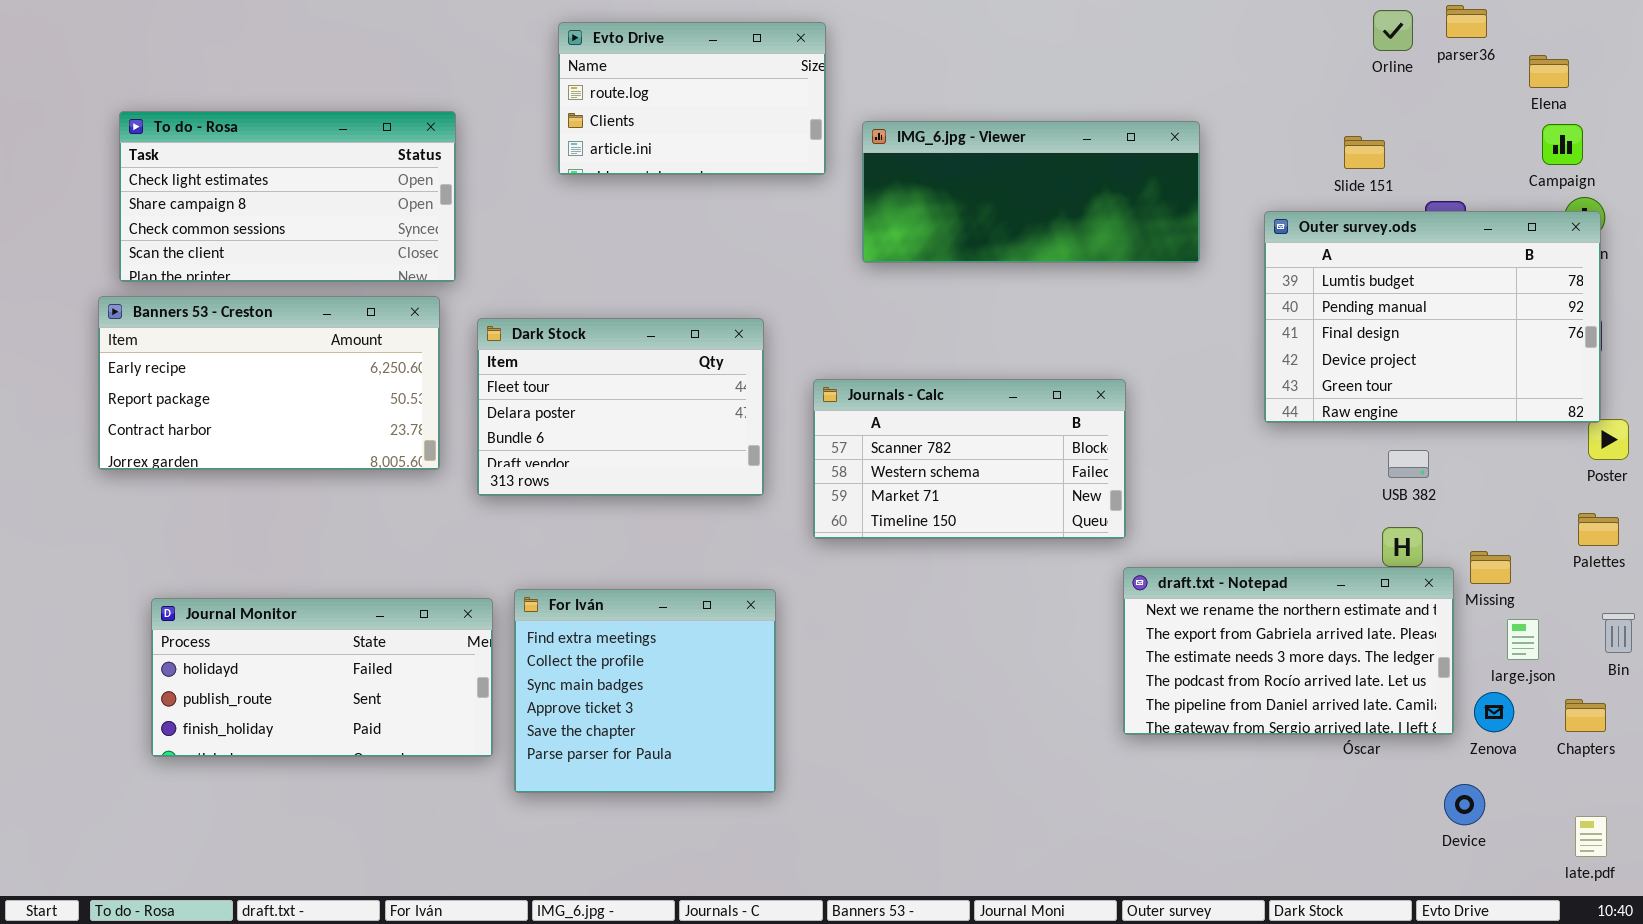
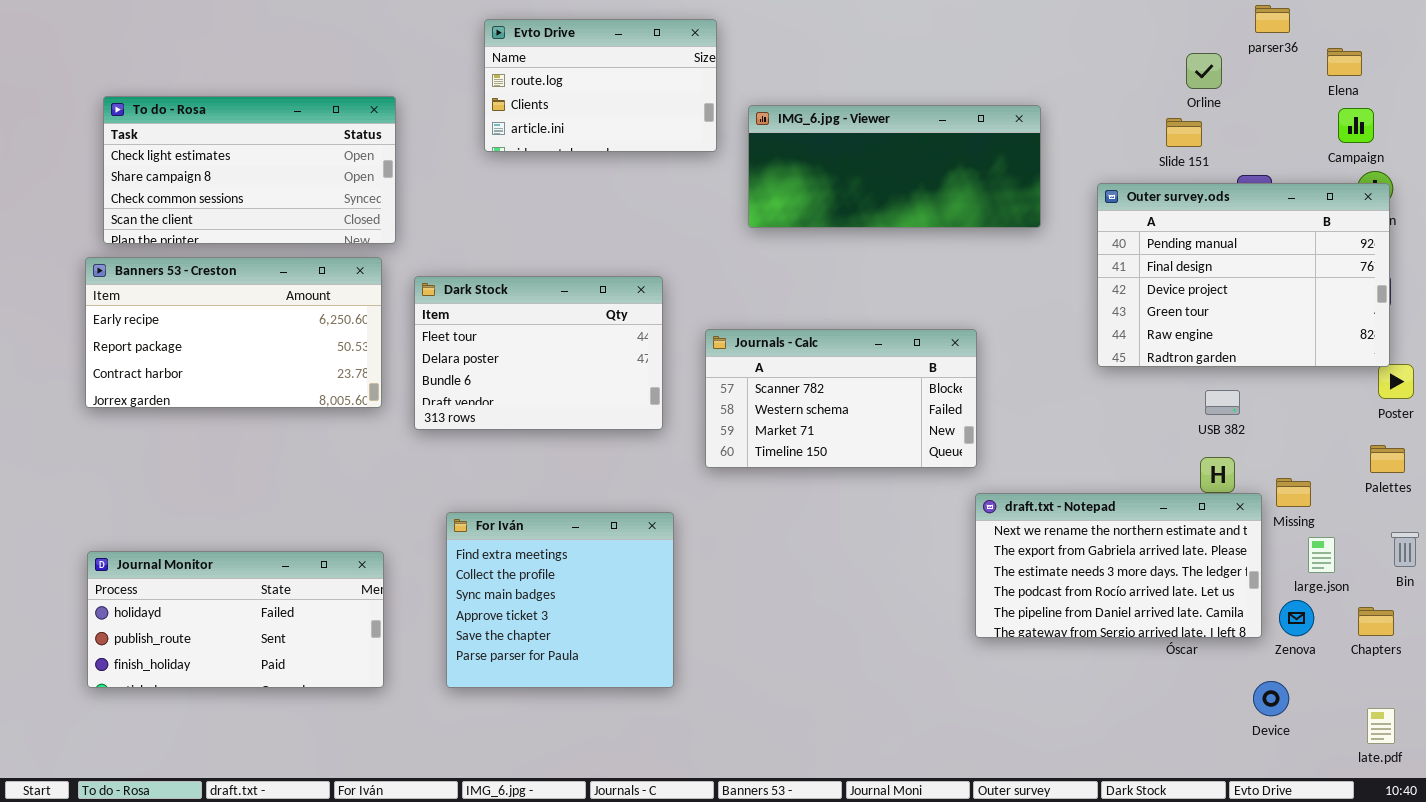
Orline: [1373,10,1413,51] -> [1186,53,1222,89], moved
Outer survey.ods: [1264,211,1601,423] -> [1097,183,1390,367], scrolled down 1 row
Journal Monitor: [151,598,493,757] -> [87,551,384,688], moved

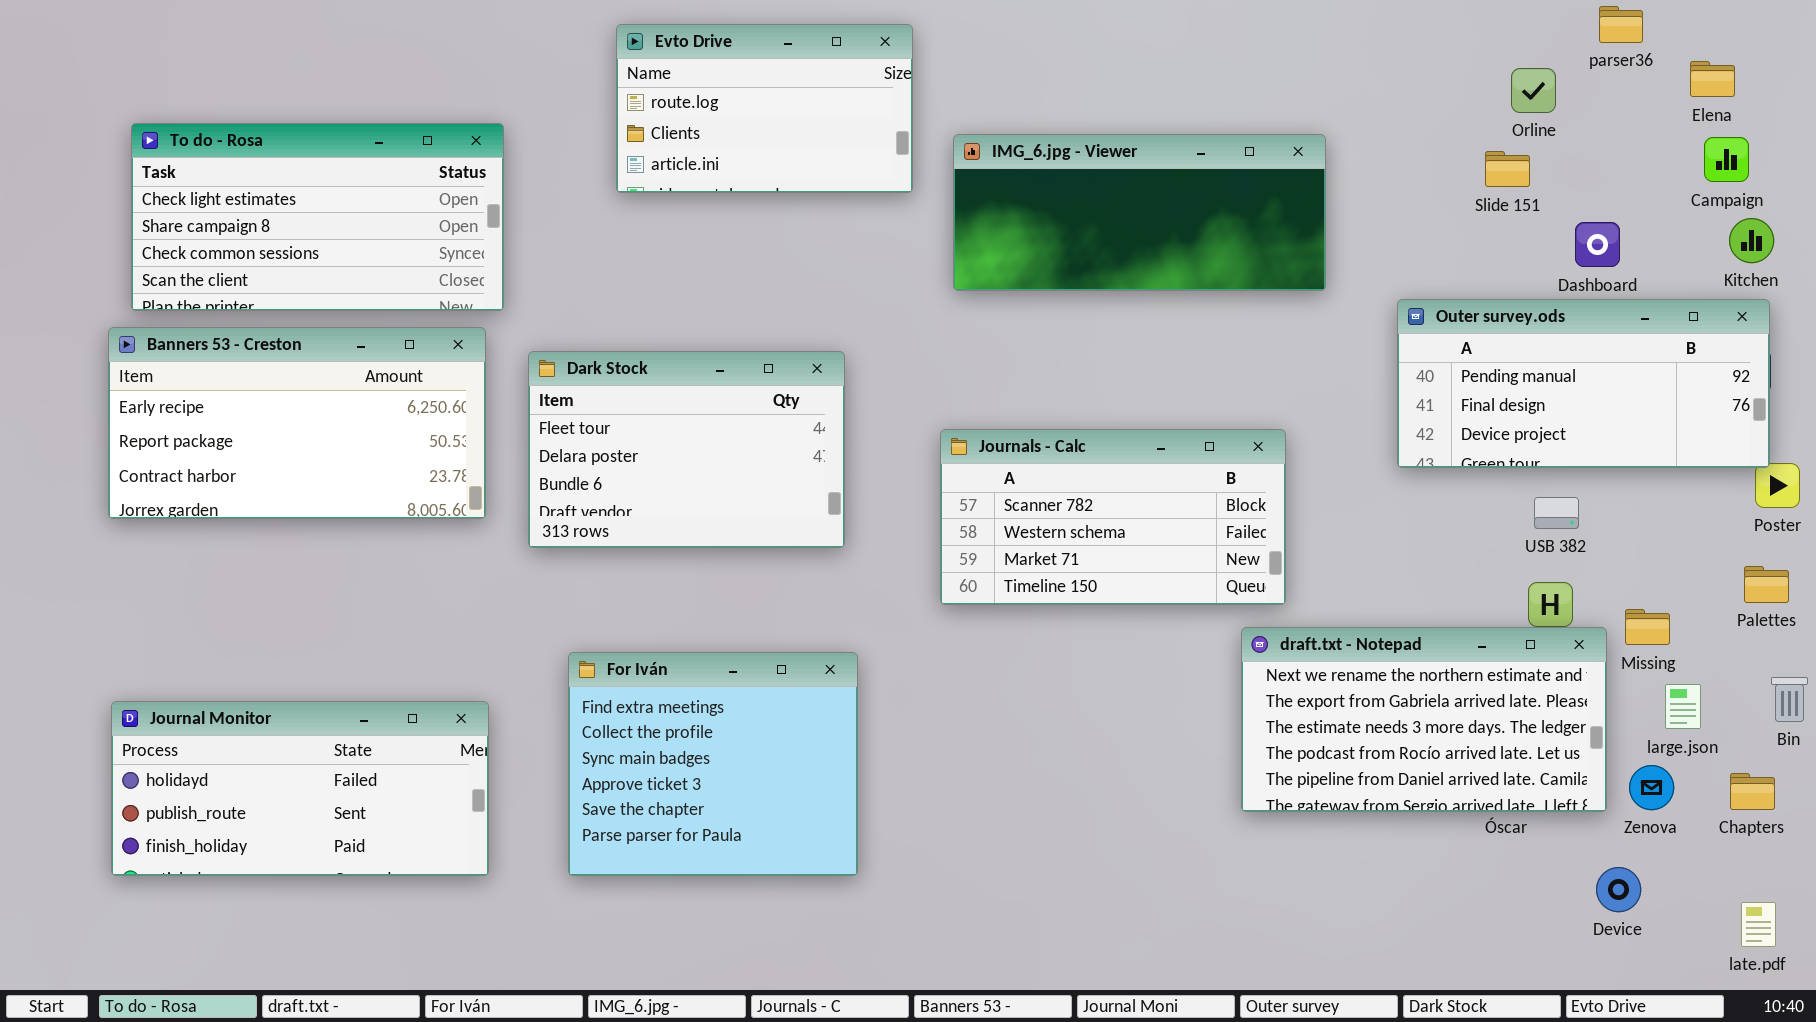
Outer survey.ods: [1097,183,1390,367] -> [1397,299,1770,468], resized
Journals - Calc: [705,329,977,468] -> [940,429,1286,605], moved

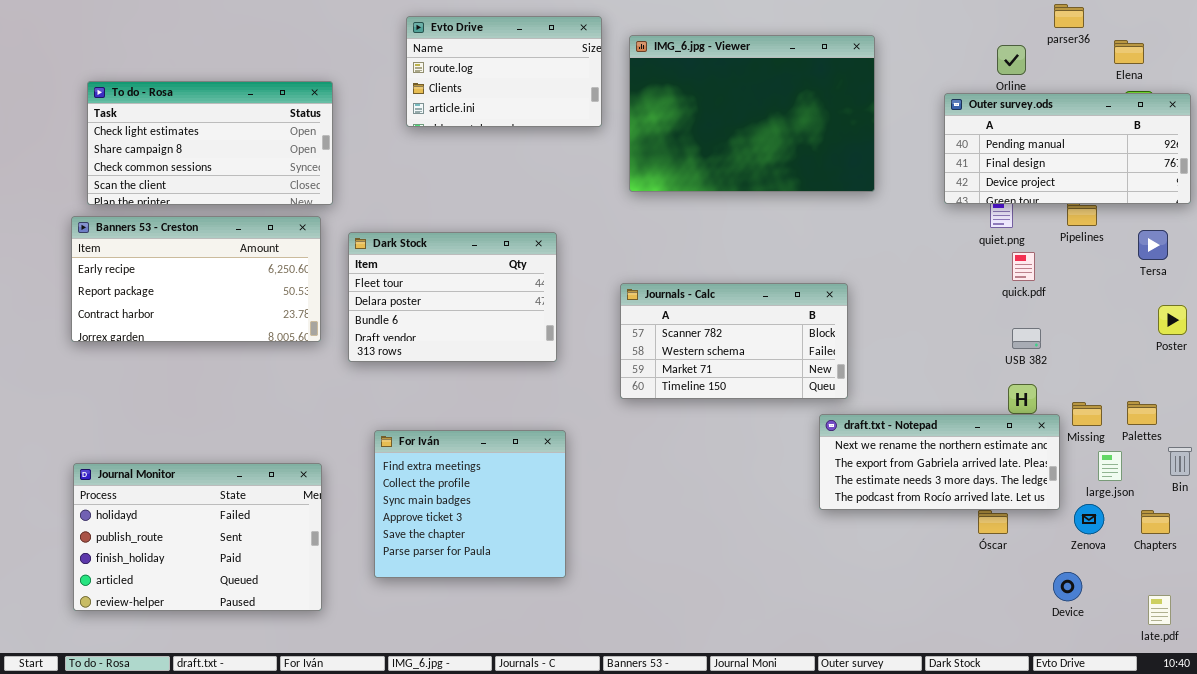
IMG_6.jpg - Viewer: [953,134,1326,291] -> [629,35,875,192], resized
Outer survey.ods: [1397,299,1770,468] -> [944,93,1191,204], moved
Palettes: [1744,566,1789,603] -> [1127,401,1157,425], moved
draft.txt - Notepad: [1241,627,1607,812] -> [819,414,1060,510], resized
Journal Monitor: [111,701,489,876] -> [73,463,322,611], resized

